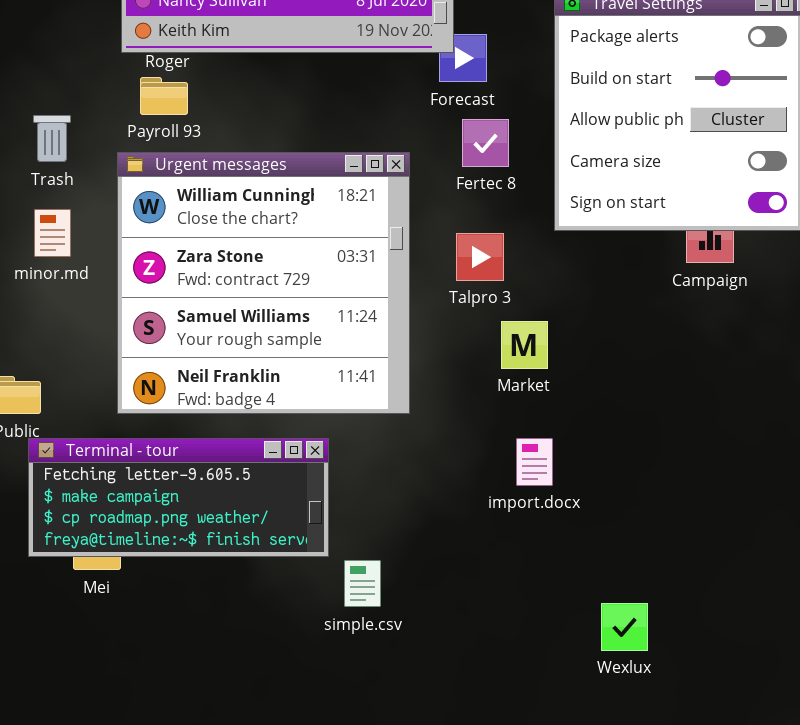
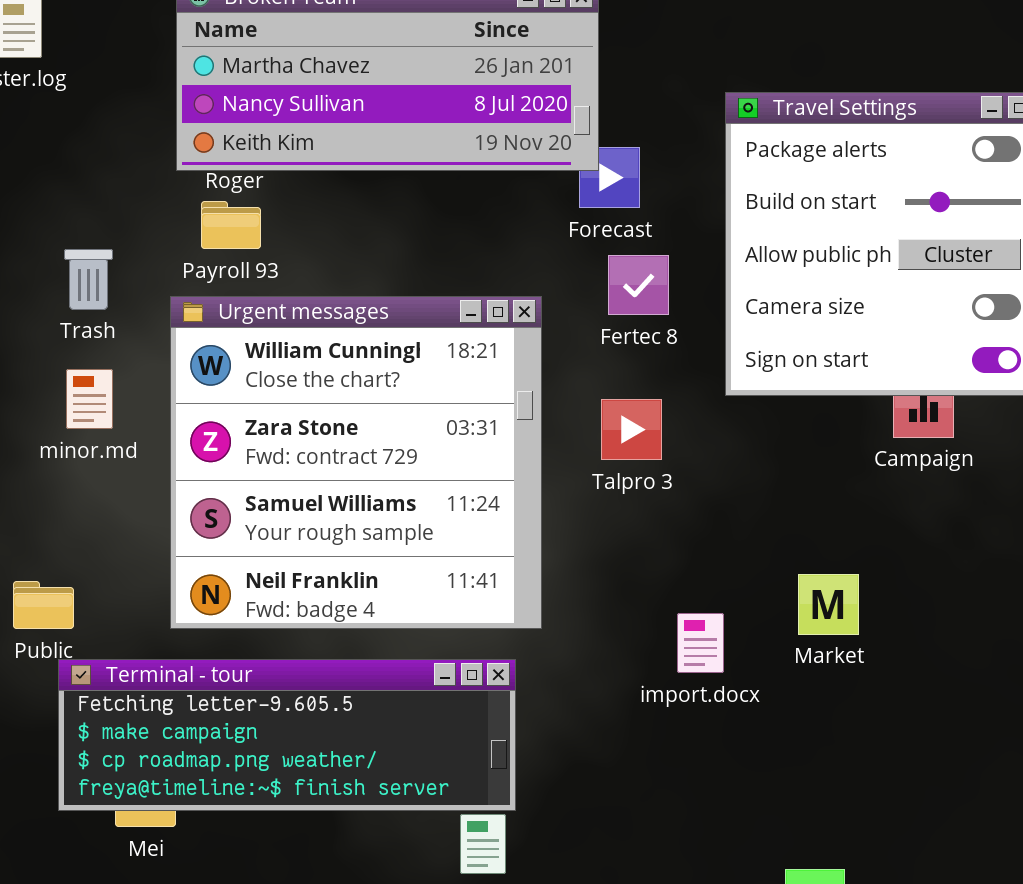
Market: [501,321,548,369] -> [798,574,859,635], moved
Terminal - tour: [28,438,329,557] -> [58,659,516,811], resized
import.docx: [516,438,553,486] -> [677,613,724,673], moved

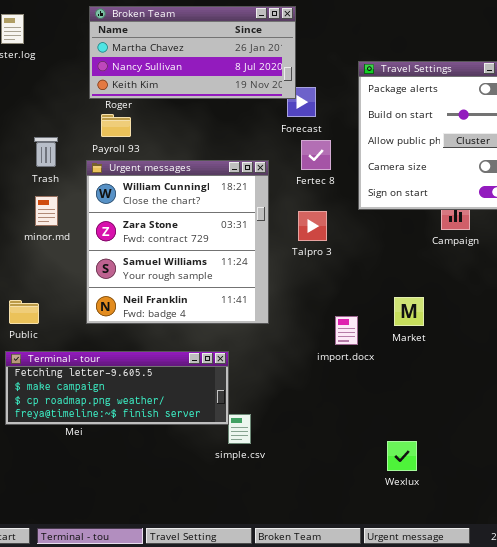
Terminal - tour: [58,659,516,811] -> [5,351,229,425], moved

